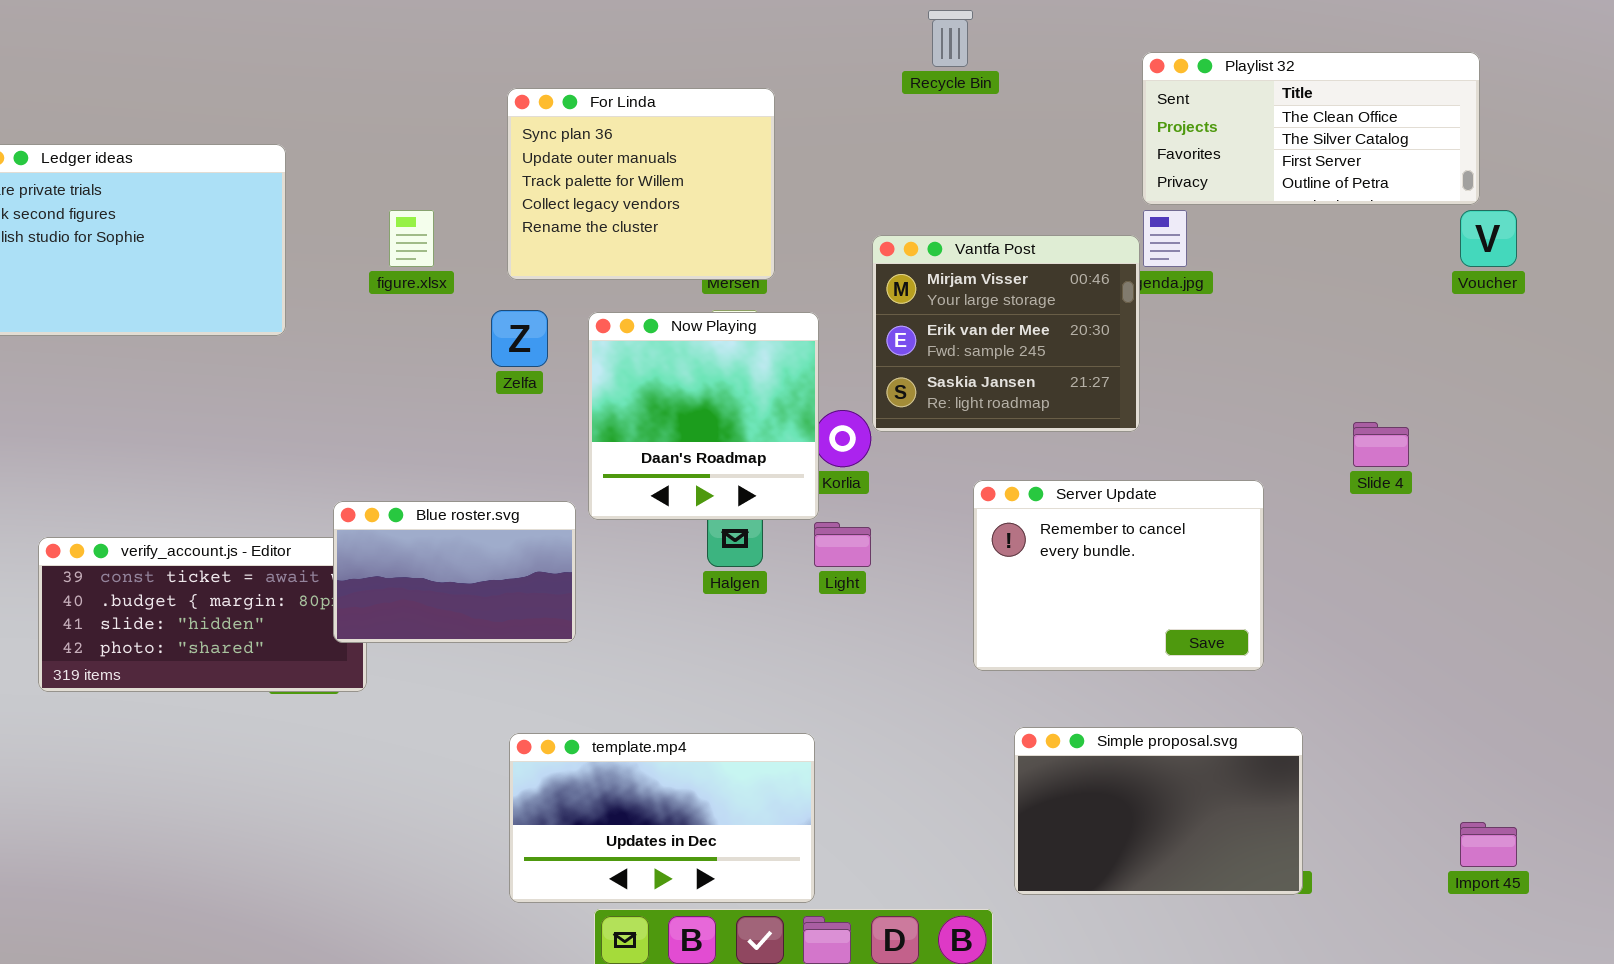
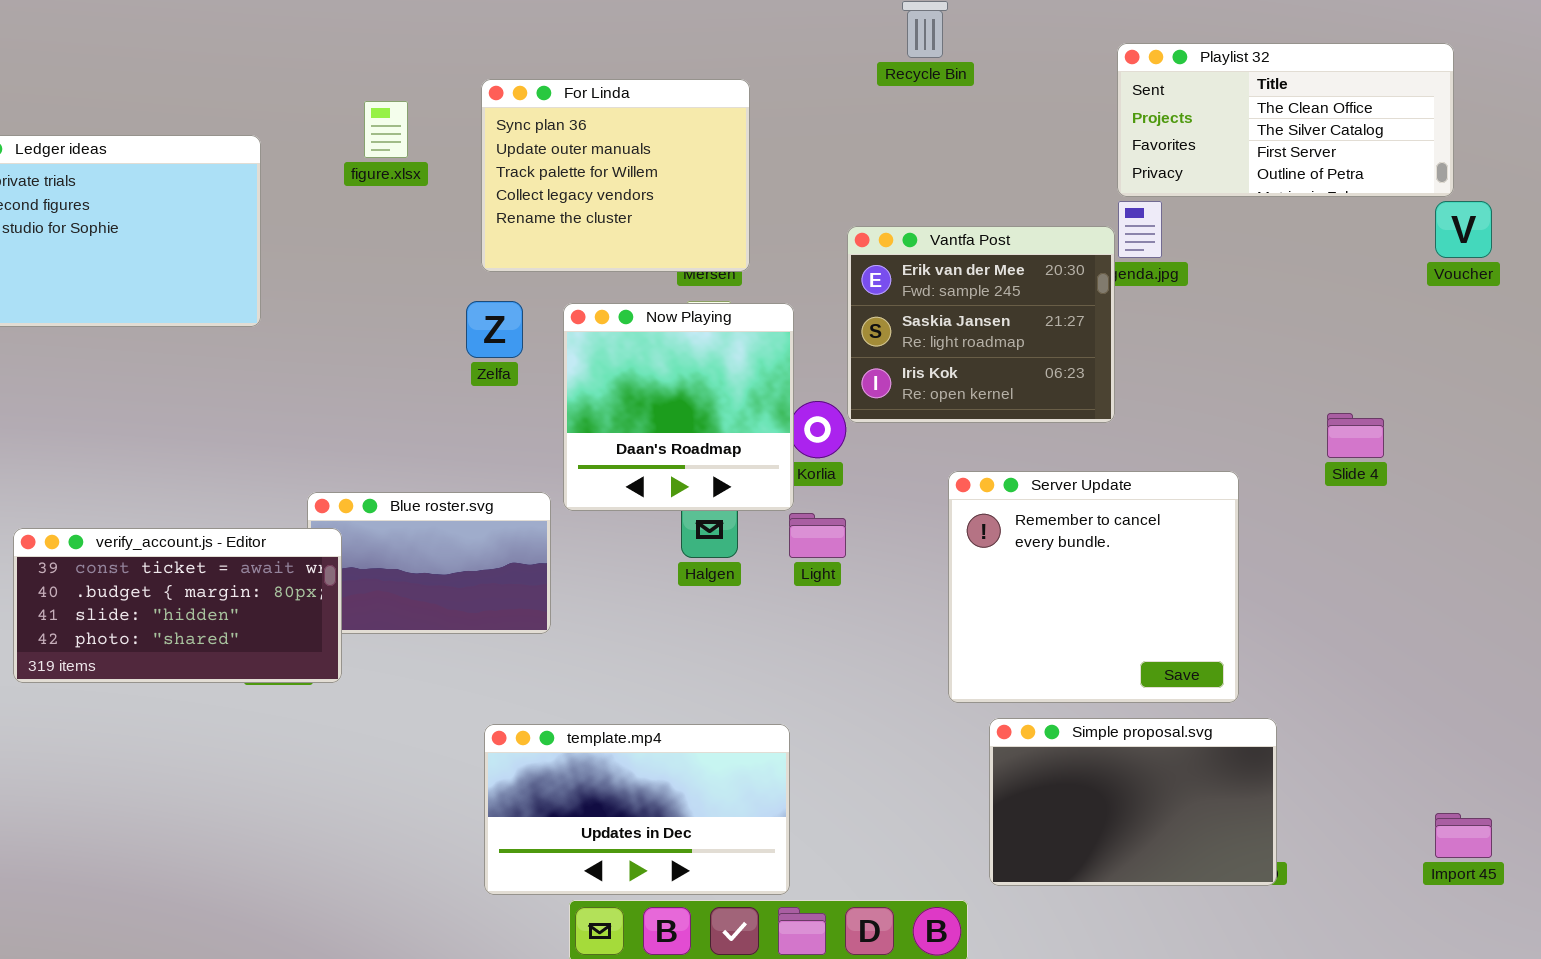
figure.xlsx: [389,210,434,267] -> [364,101,408,158], moved
Vantfa Post: [872,235,1140,432] -> [847,226,1115,423], scrolled down 1 row
Server Update: [973,480,1264,671] -> [948,471,1239,703], resized
verify_account.js - Editor: [38,537,367,692] -> [13,528,342,683], raised

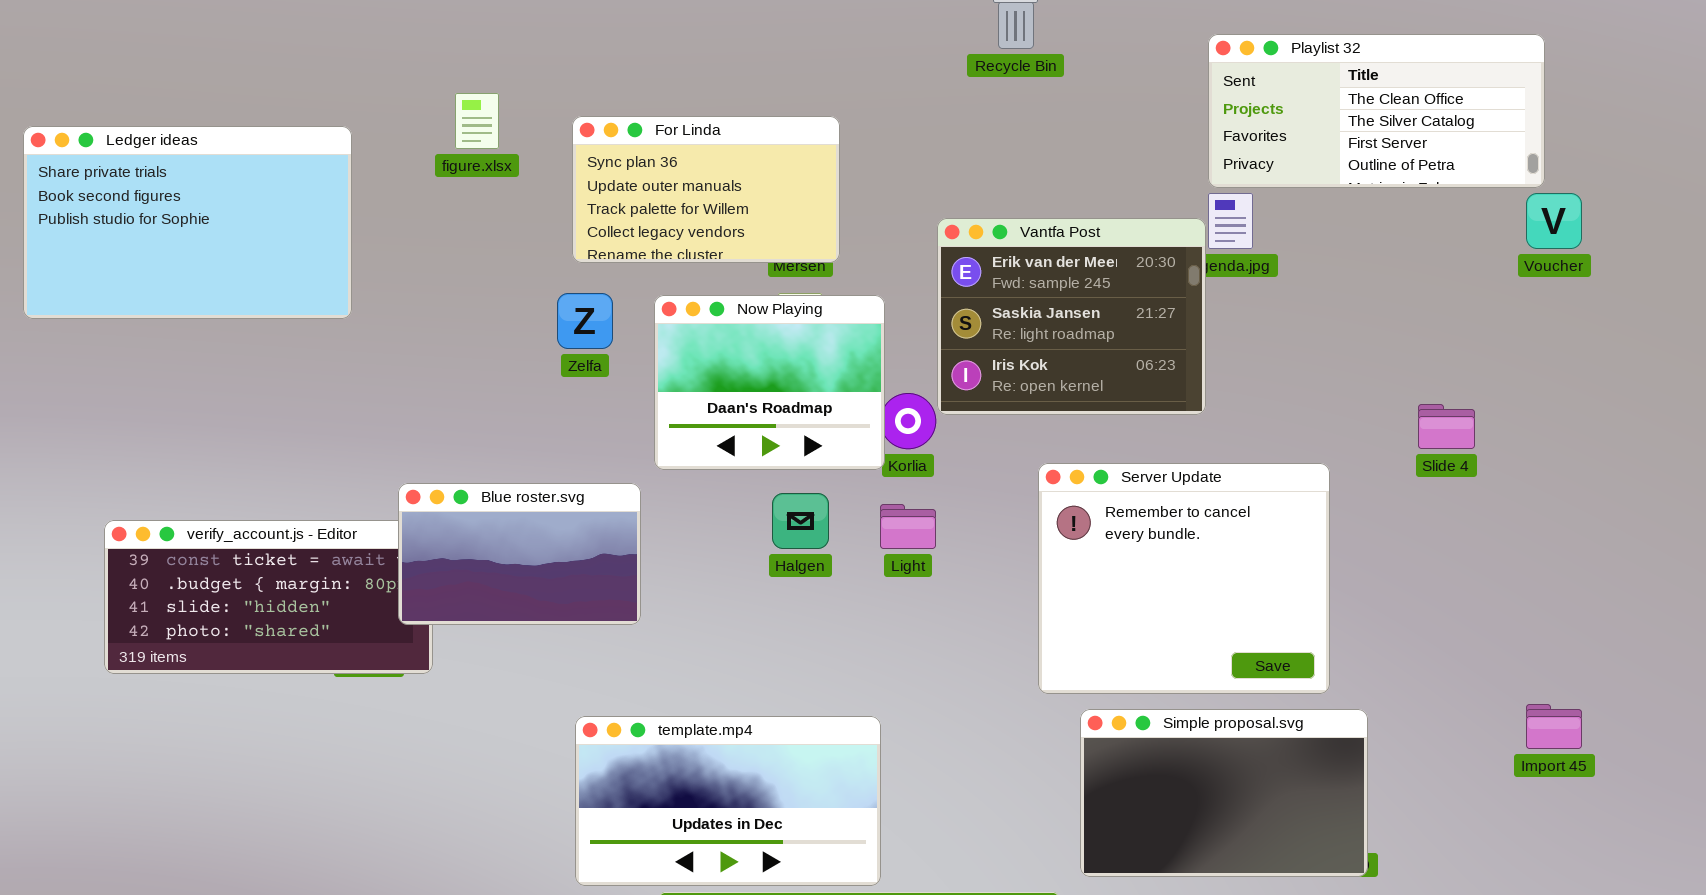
For Linda: [481,79,750,272] -> [572,116,840,263], resized
Now Playing: [563,303,794,511] -> [654,295,885,470], resized
Blue roster.svg: [307,492,551,634] -> [398,483,641,625], raised
Import 45: [1435,813,1492,858] -> [1526,704,1582,749], moved

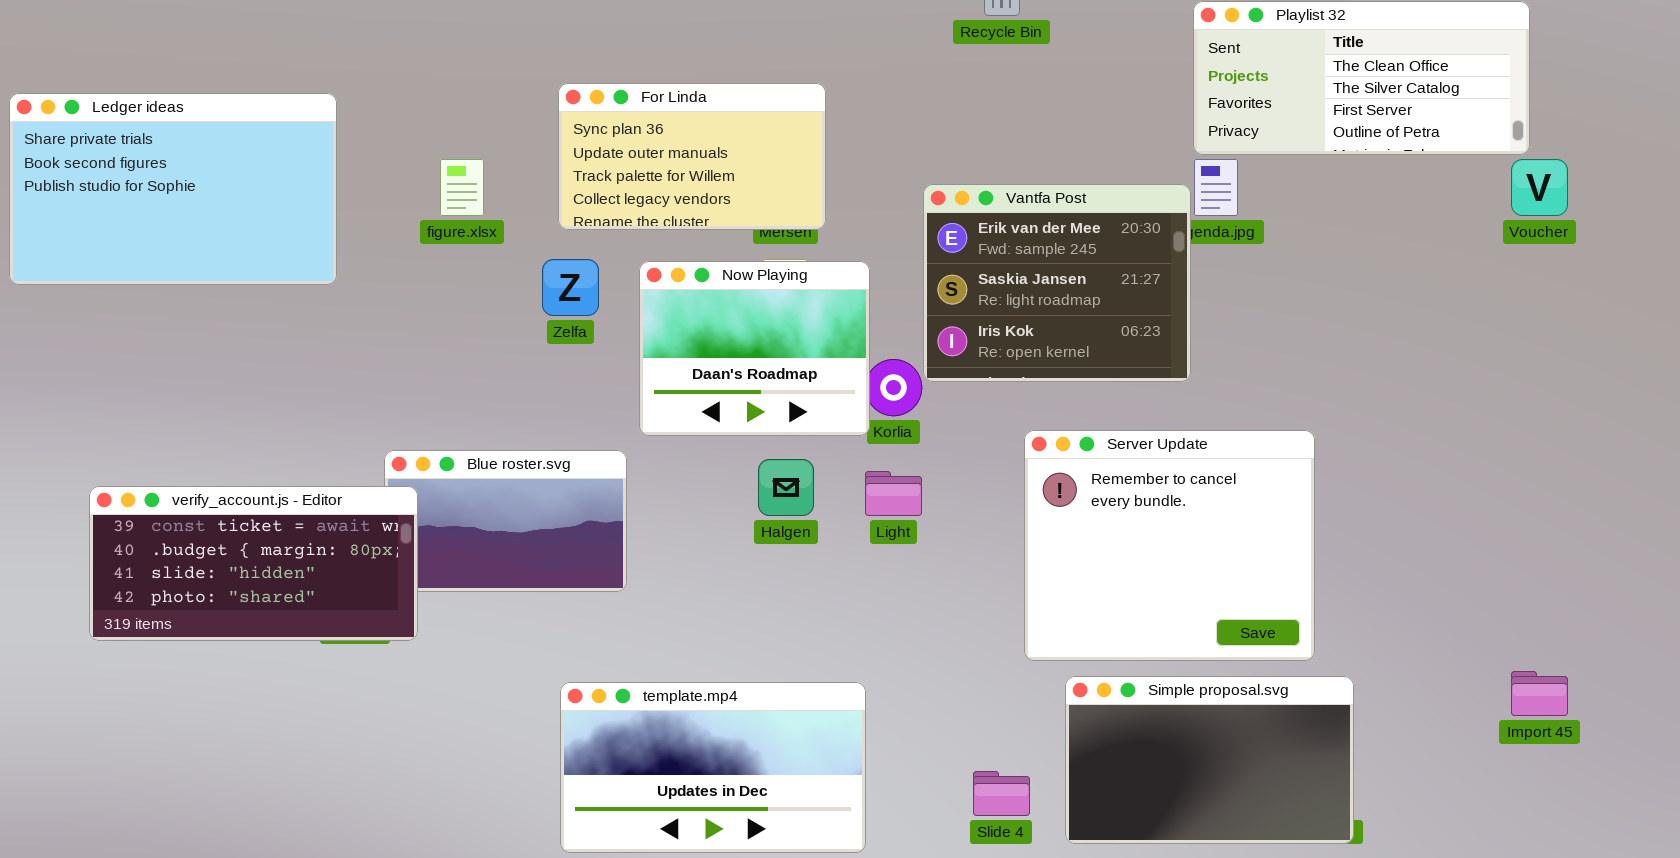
figure.xlsx: [455,93,499,149] -> [440,159,484,216], moved
Slide 4: [1418,404,1475,449] -> [973,771,1030,816], moved
verify_account.js - Editor: [104,520,433,674] -> [89,486,418,641], raised

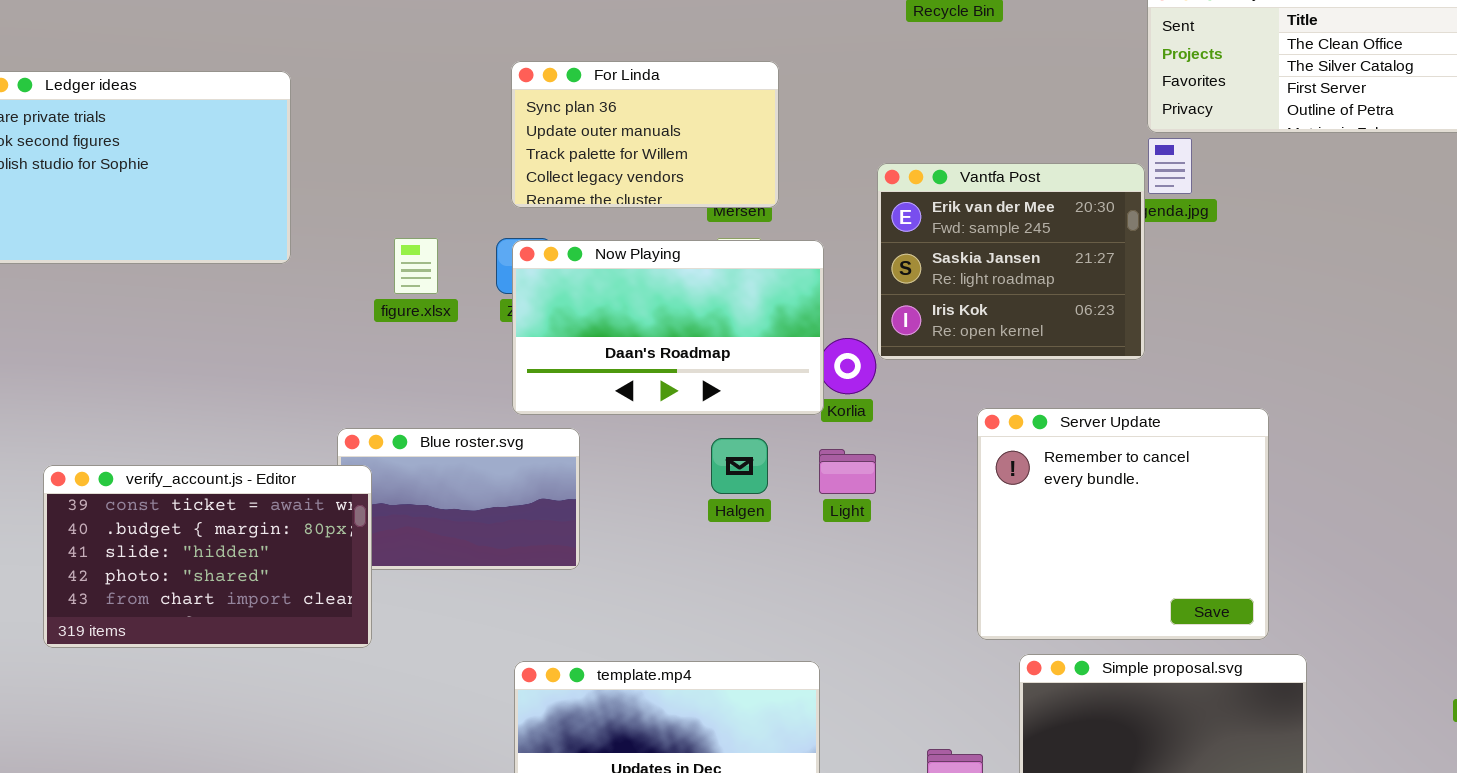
figure.xlsx: [440,159,484,216] -> [394,238,438,294], moved
Now Playing: [639,261,870,436] -> [512,240,824,415], resized
verify_account.js - Editor: [89,486,418,641] -> [43,465,372,648], resized

